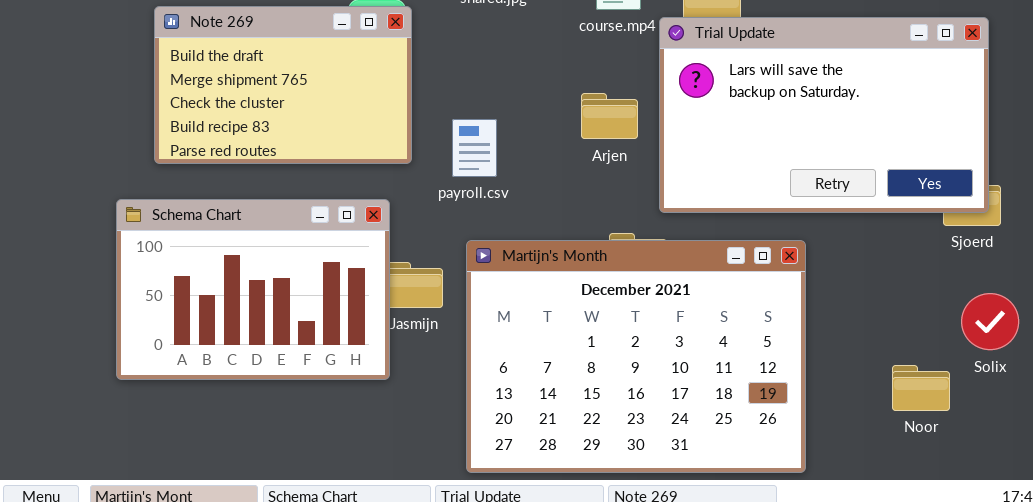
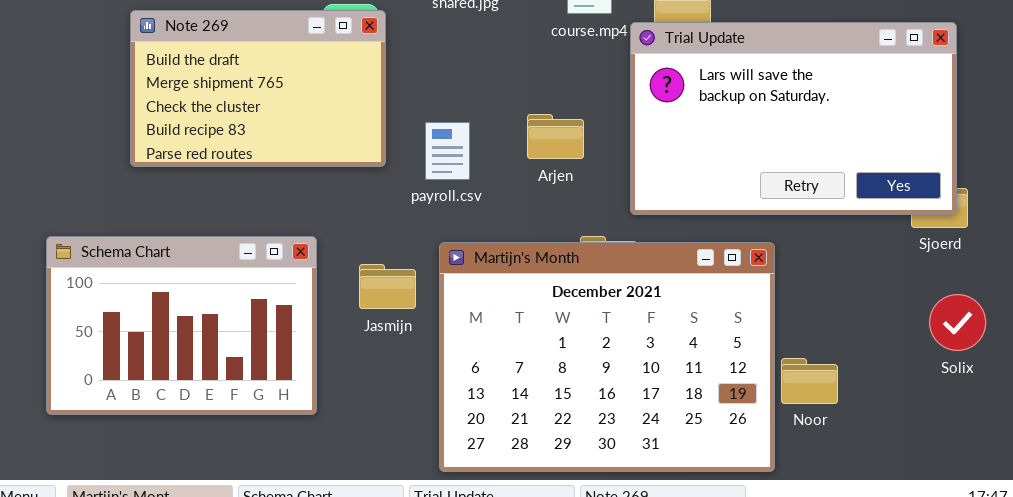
Arjen: [581,93,638,139] -> [527,114,584,159], moved
Schema Chart: [116,199,390,380] -> [46,236,317,415], moved
Noor: [892,365,950,411] -> [781,358,838,404], moved

